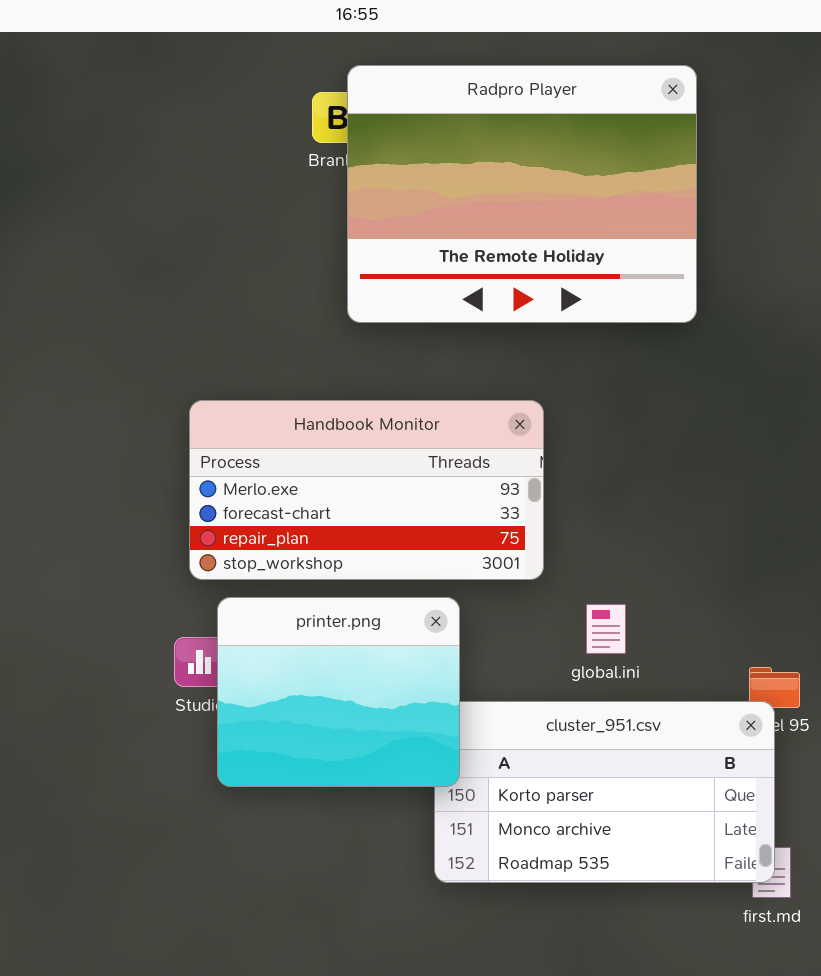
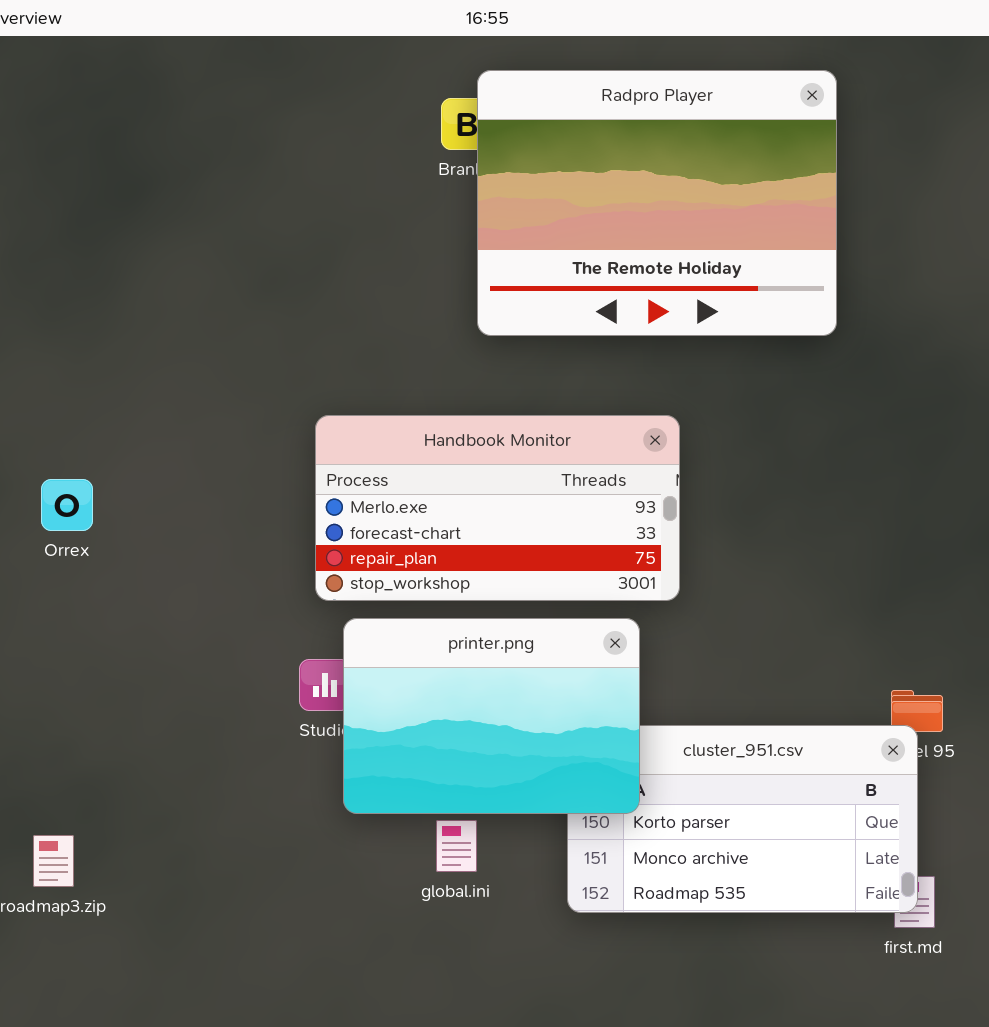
printer.png: [217,597,460,787] -> [343,618,640,814], resized
global.ini: [586,604,626,654] -> [436,820,477,872], moved

